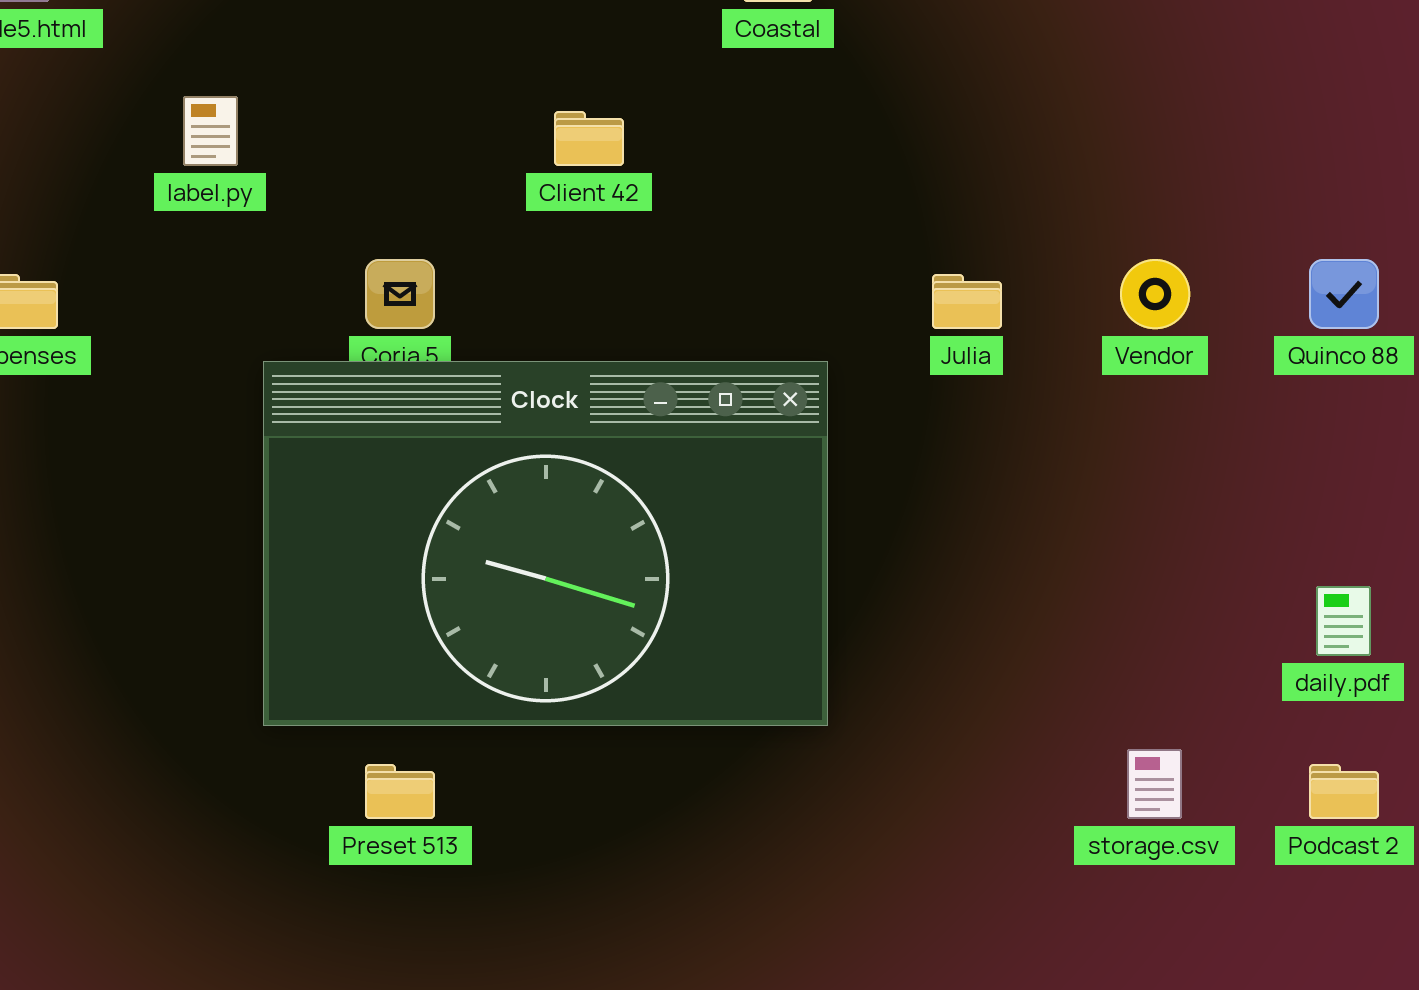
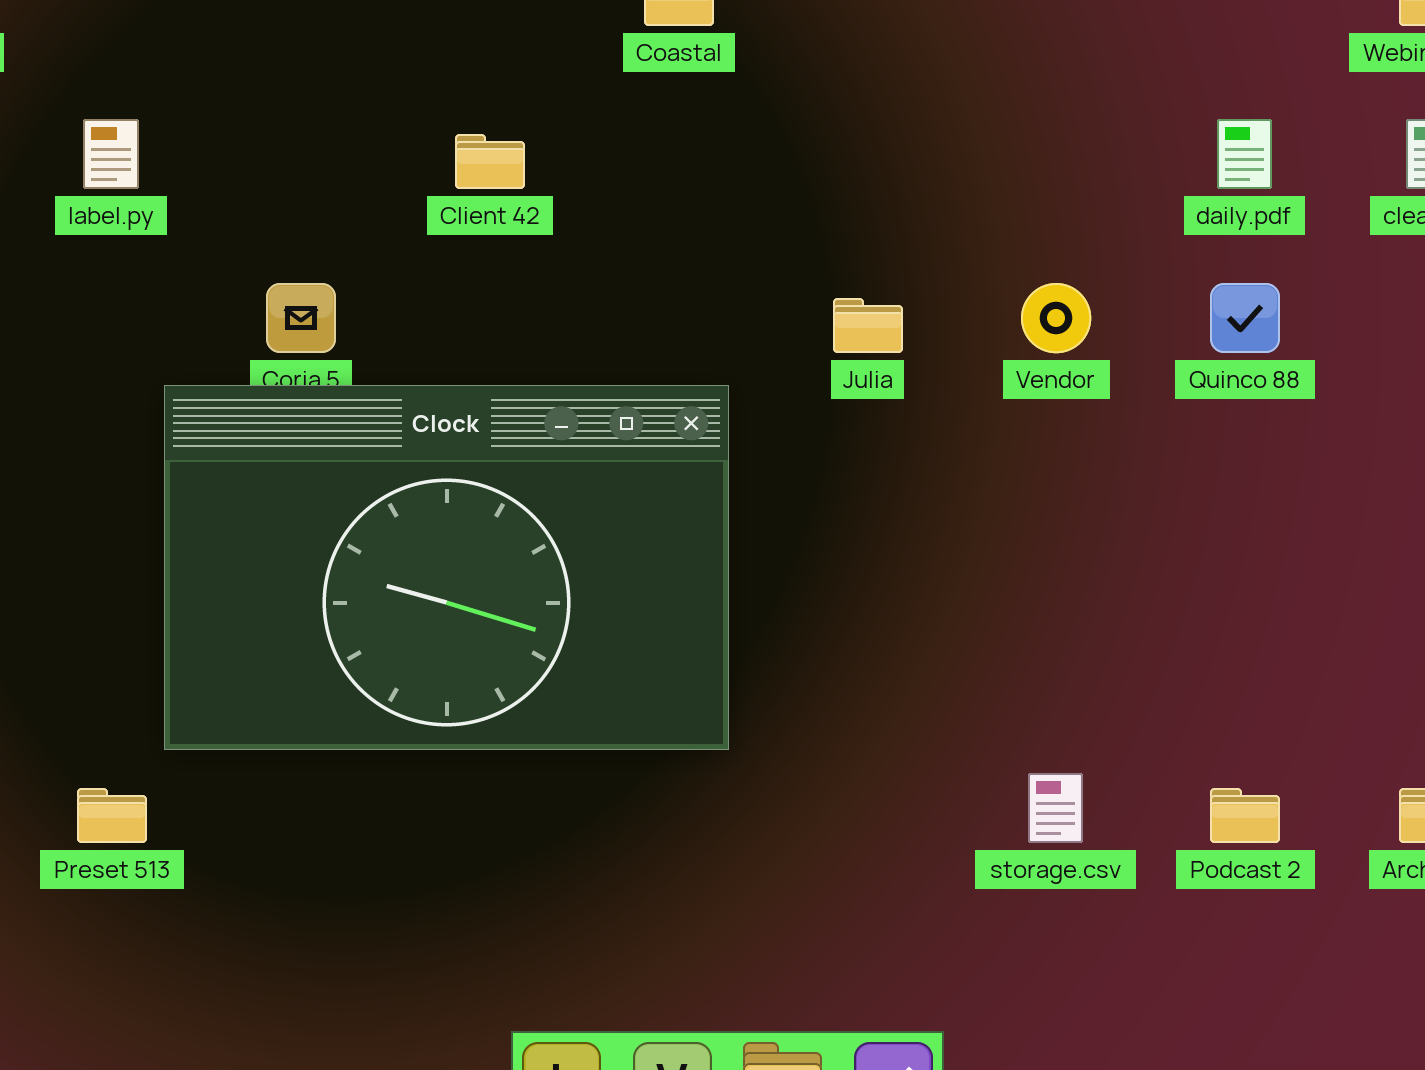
daily.pdf: [1316,586,1371,656] -> [1217,119,1272,189], moved
Preset 513: [365,764,435,819] -> [77,788,147,843], moved

